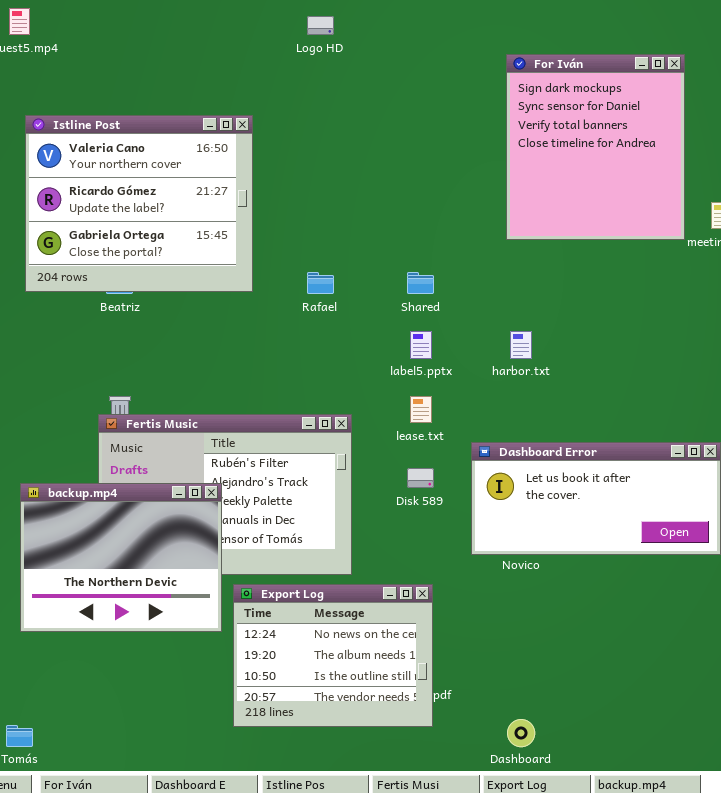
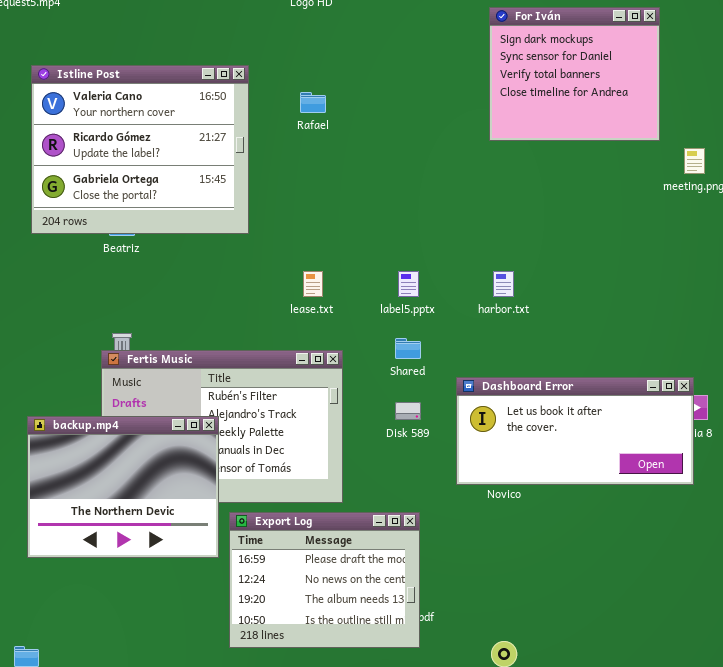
For Iván: [506,54,685,240] -> [489,7,660,141], resized
Rafael: [307,272,334,294] -> [300,92,326,113], moved
Shared: [407,272,434,294] -> [395,338,421,359], moved
lease.txt: [410,396,432,423] -> [303,271,323,297], moved
Export Log: [233,584,433,727] -> [229,512,420,648], scrolled up 1 row

